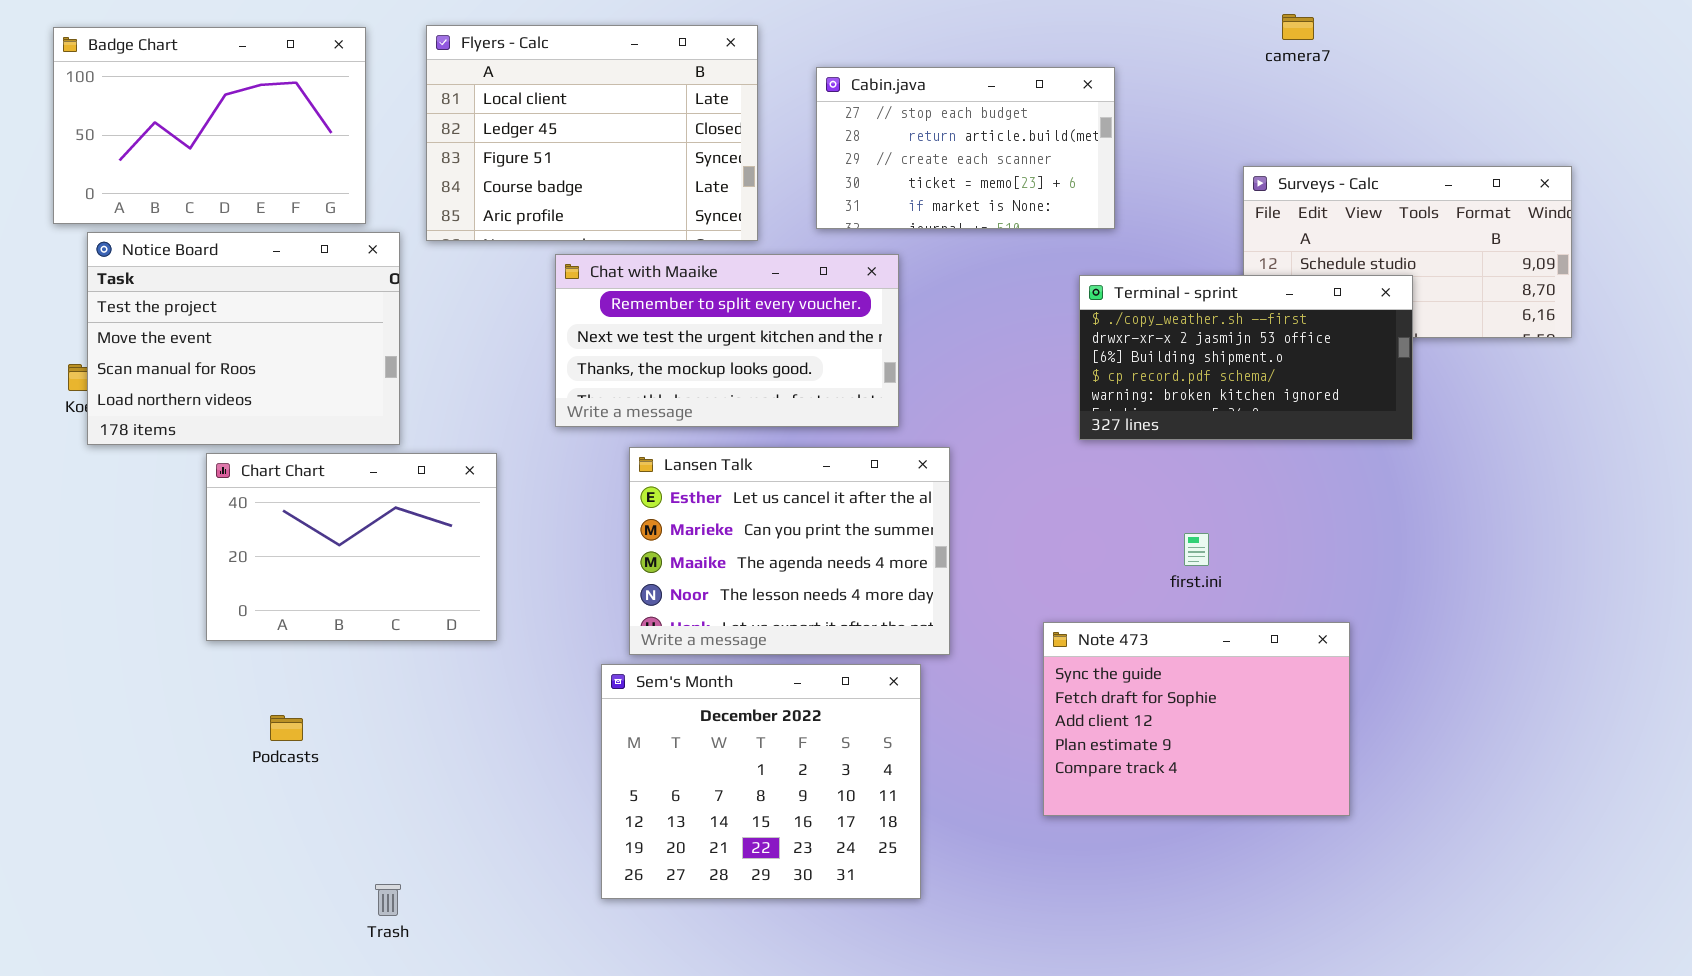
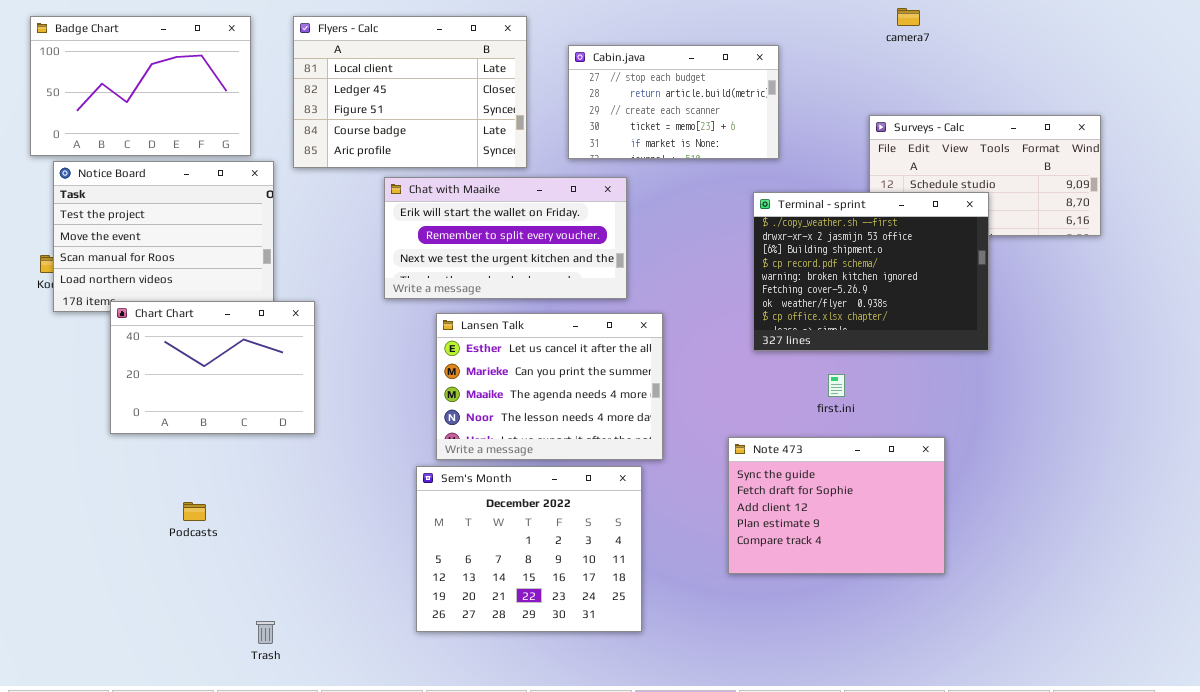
Chat with Maaike: [555,254,899,427] -> [384,177,627,299], scrolled up 1 row
Terminal - sprint: [1079,275,1413,440] -> [753,192,989,351], resized
Chart Chart: [206,453,497,641] -> [110,301,315,434], moved

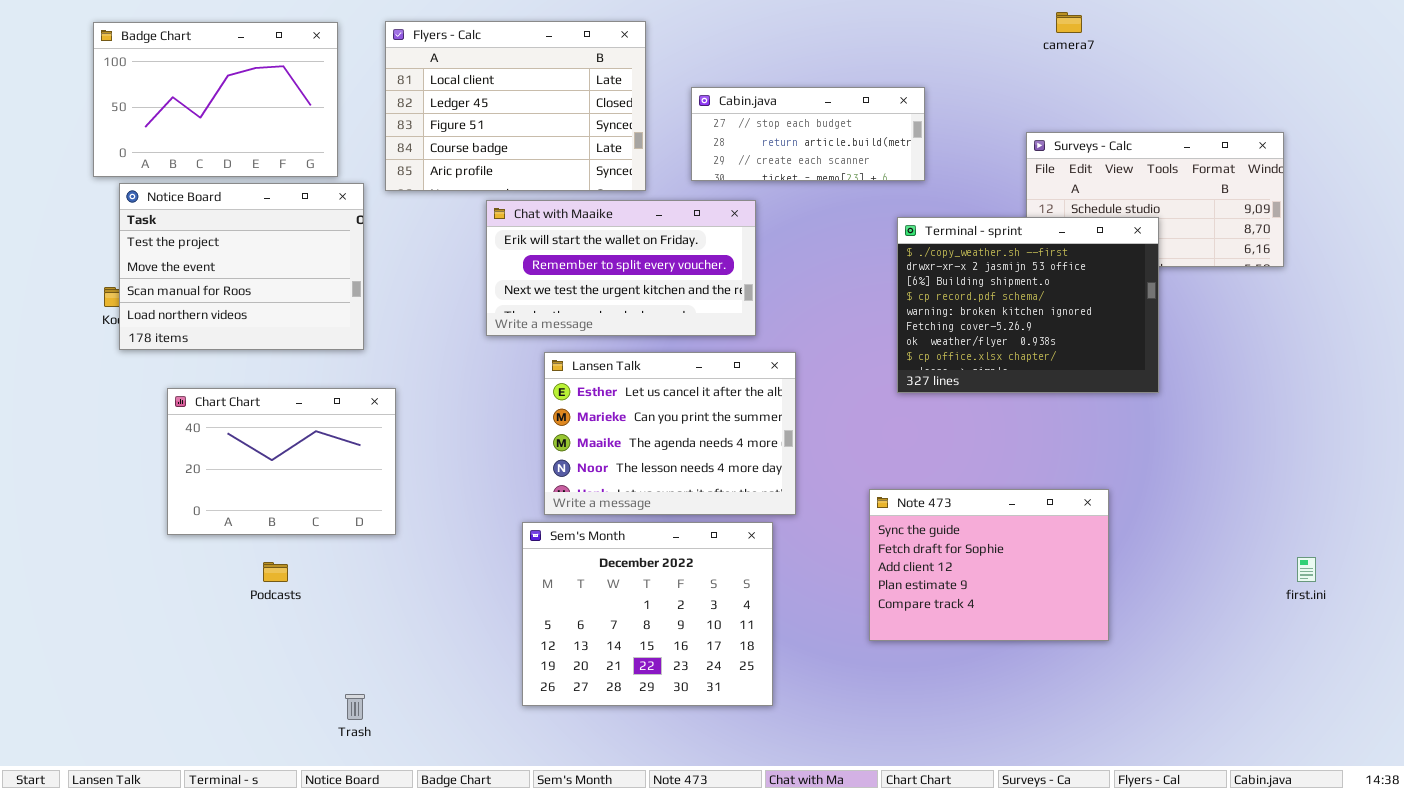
Cabin.java: [568,45,779,159] -> [691,87,925,181], resized
Chart Chart: [110,301,315,434] -> [167,388,396,535], moved
first.ini: [828,374,845,397] -> [1297,557,1316,582], moved

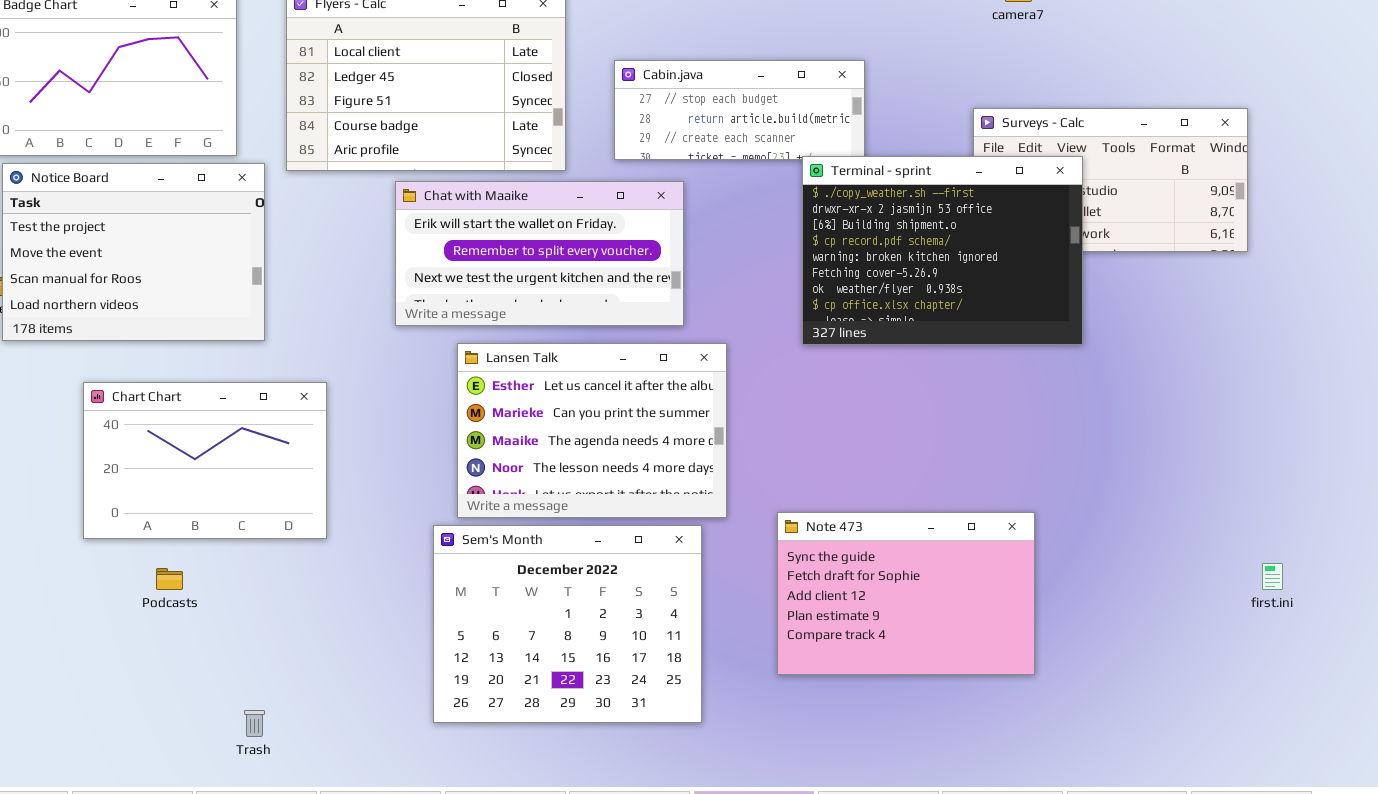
Terminal - sprint: [897,217,1159,393] -> [802,156,1083,345], moved
Chart Chart: [167,388,396,535] -> [83,382,327,539], moved
Note 473: [869,489,1109,641] -> [777,512,1035,675], moved

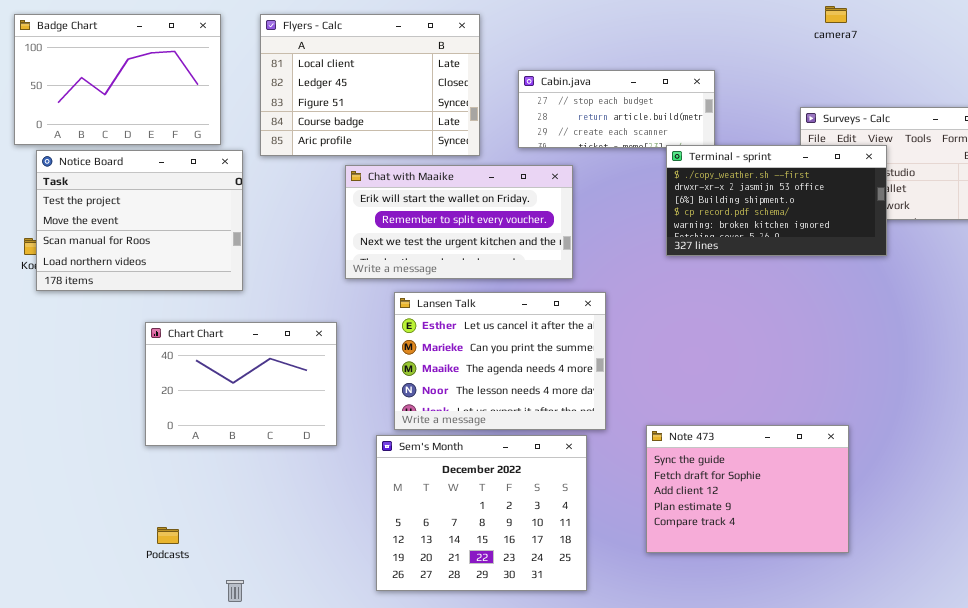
Terminal - sprint: [802,156,1083,345] -> [666,145,887,256], resized
Chart Chart: [83,382,327,539] -> [145,322,337,446], moved
Podcasts: [156,568,183,590] -> [157,527,179,544], moved

